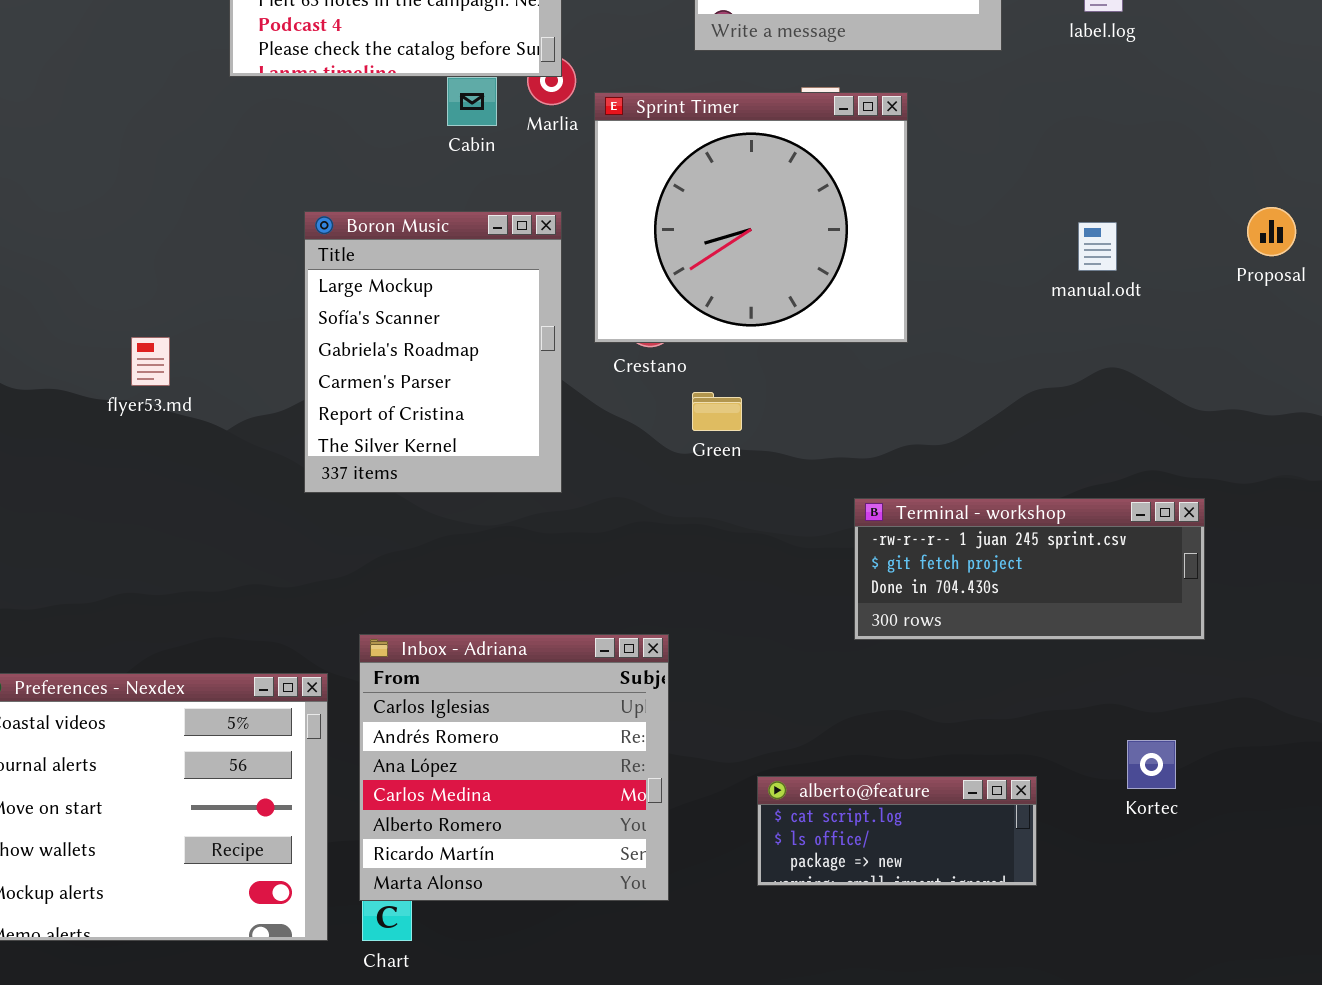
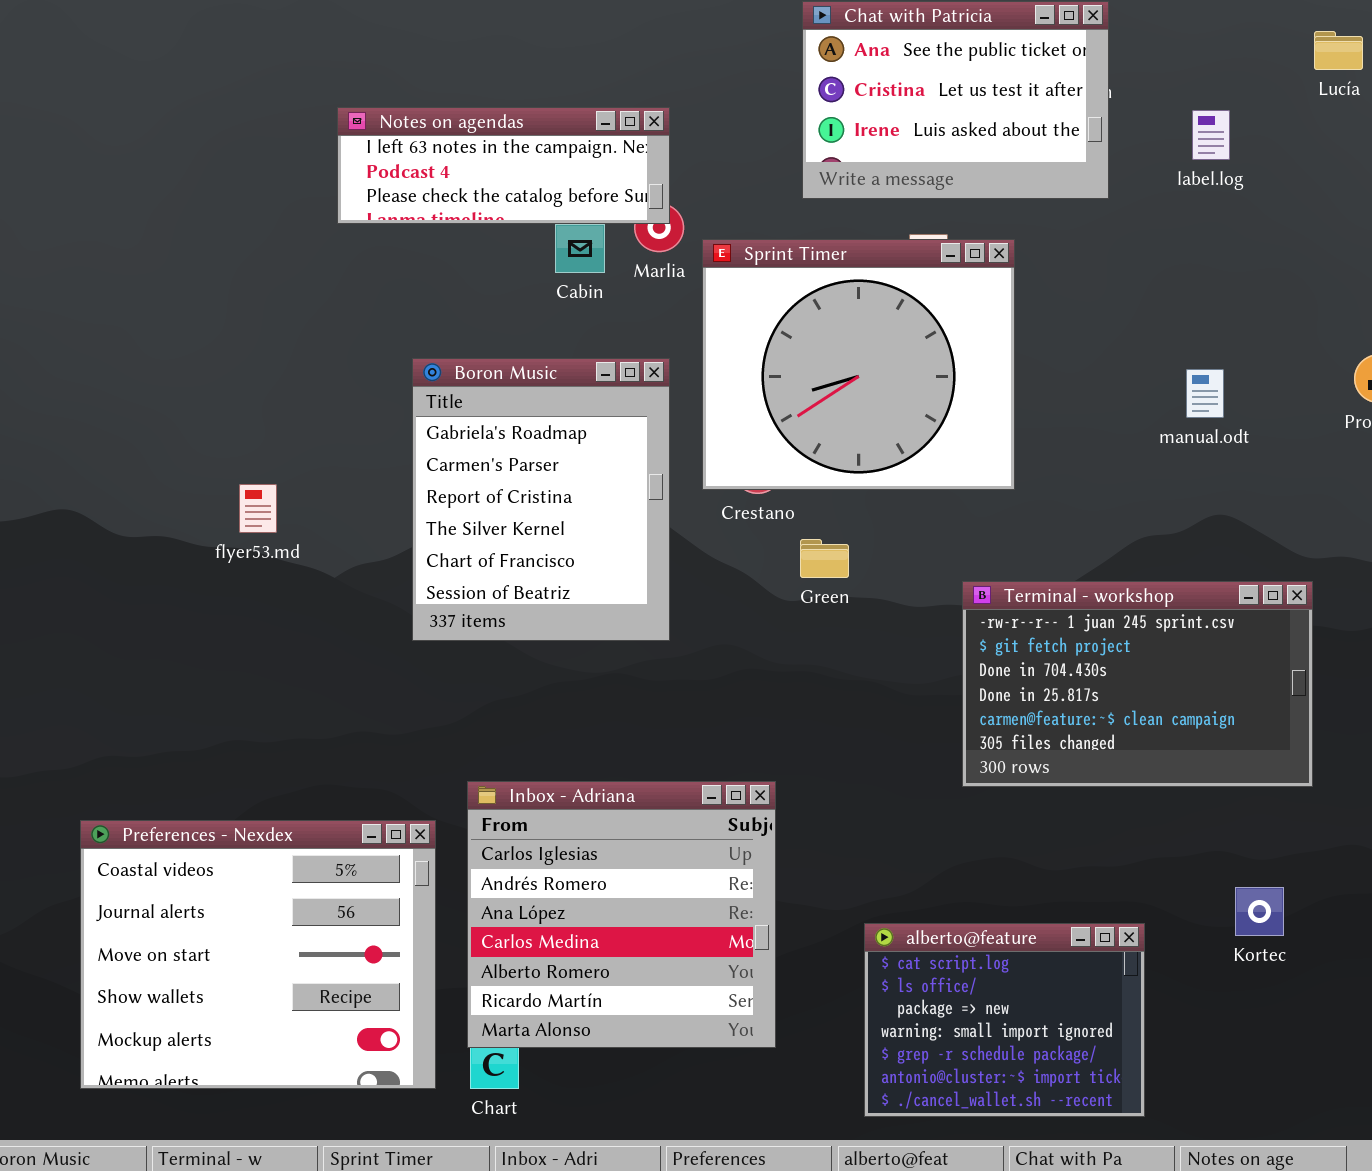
Boron Music: [304,211,562,493] -> [412,358,670,641], scrolled down 2 rows
Terminal - workshop: [854,498,1205,640] -> [962,581,1313,787], resized
alberto@feature: [757,776,1037,886] -> [864,923,1145,1117], resized

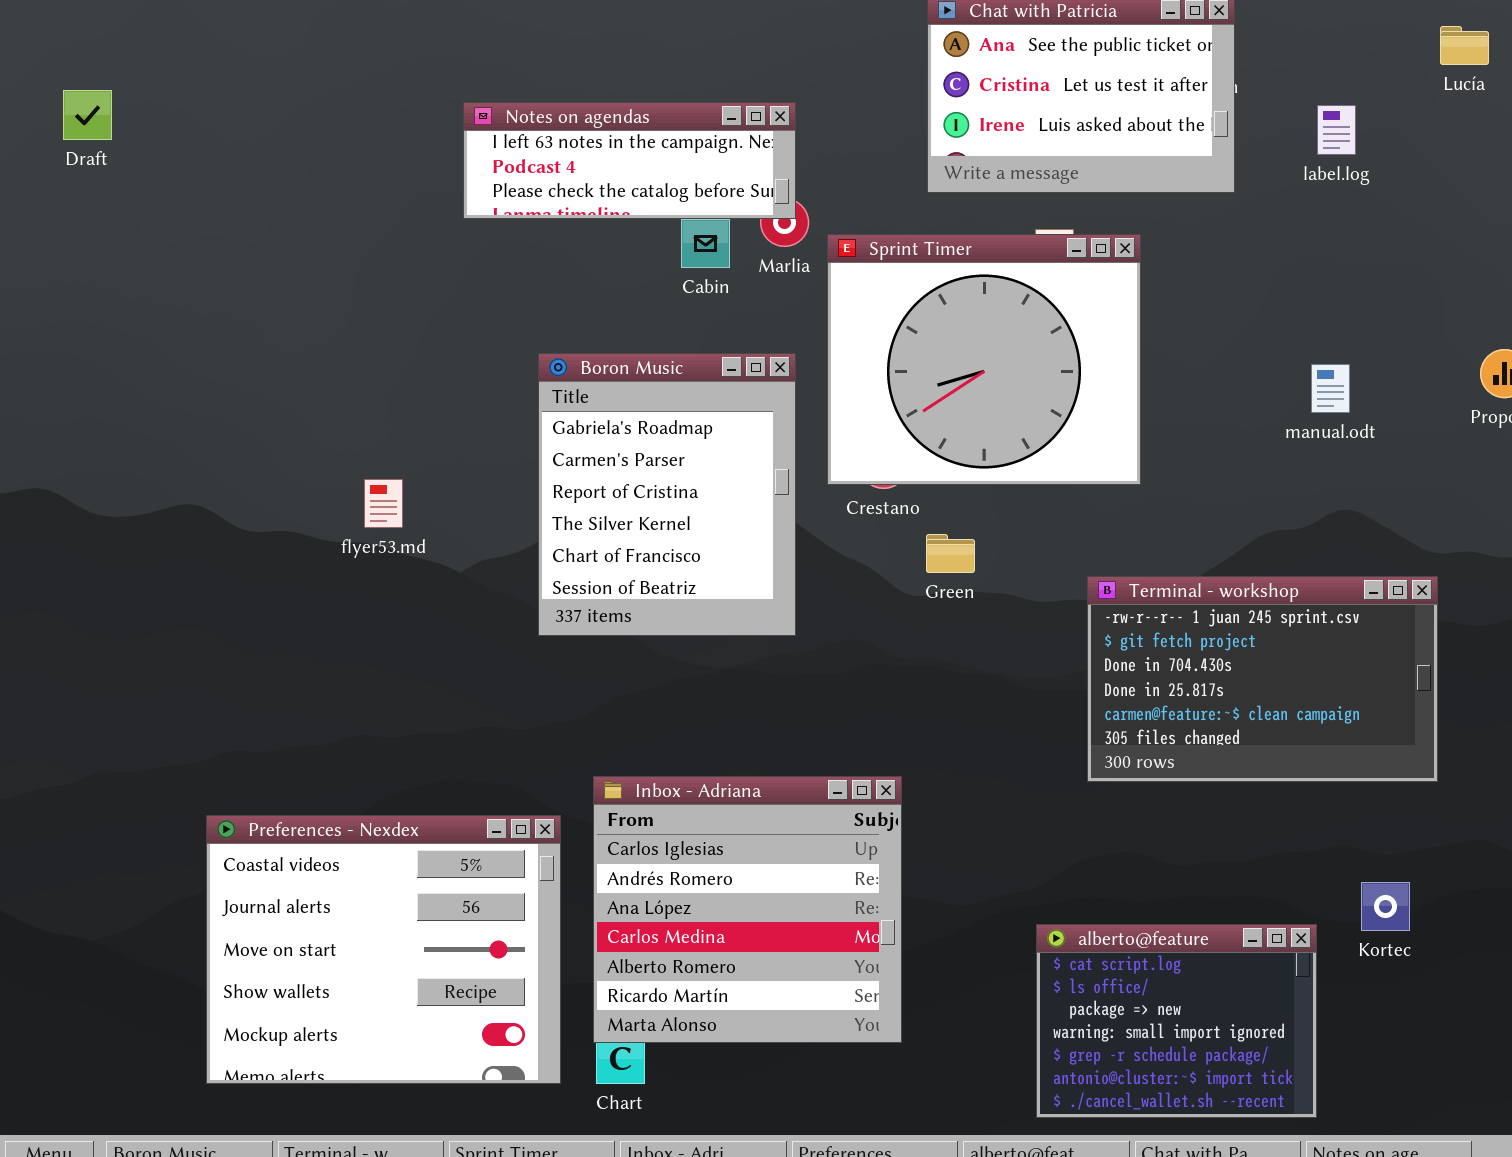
alberto@feature: [864,923,1145,1117] -> [1036,924,1317,1118], moved

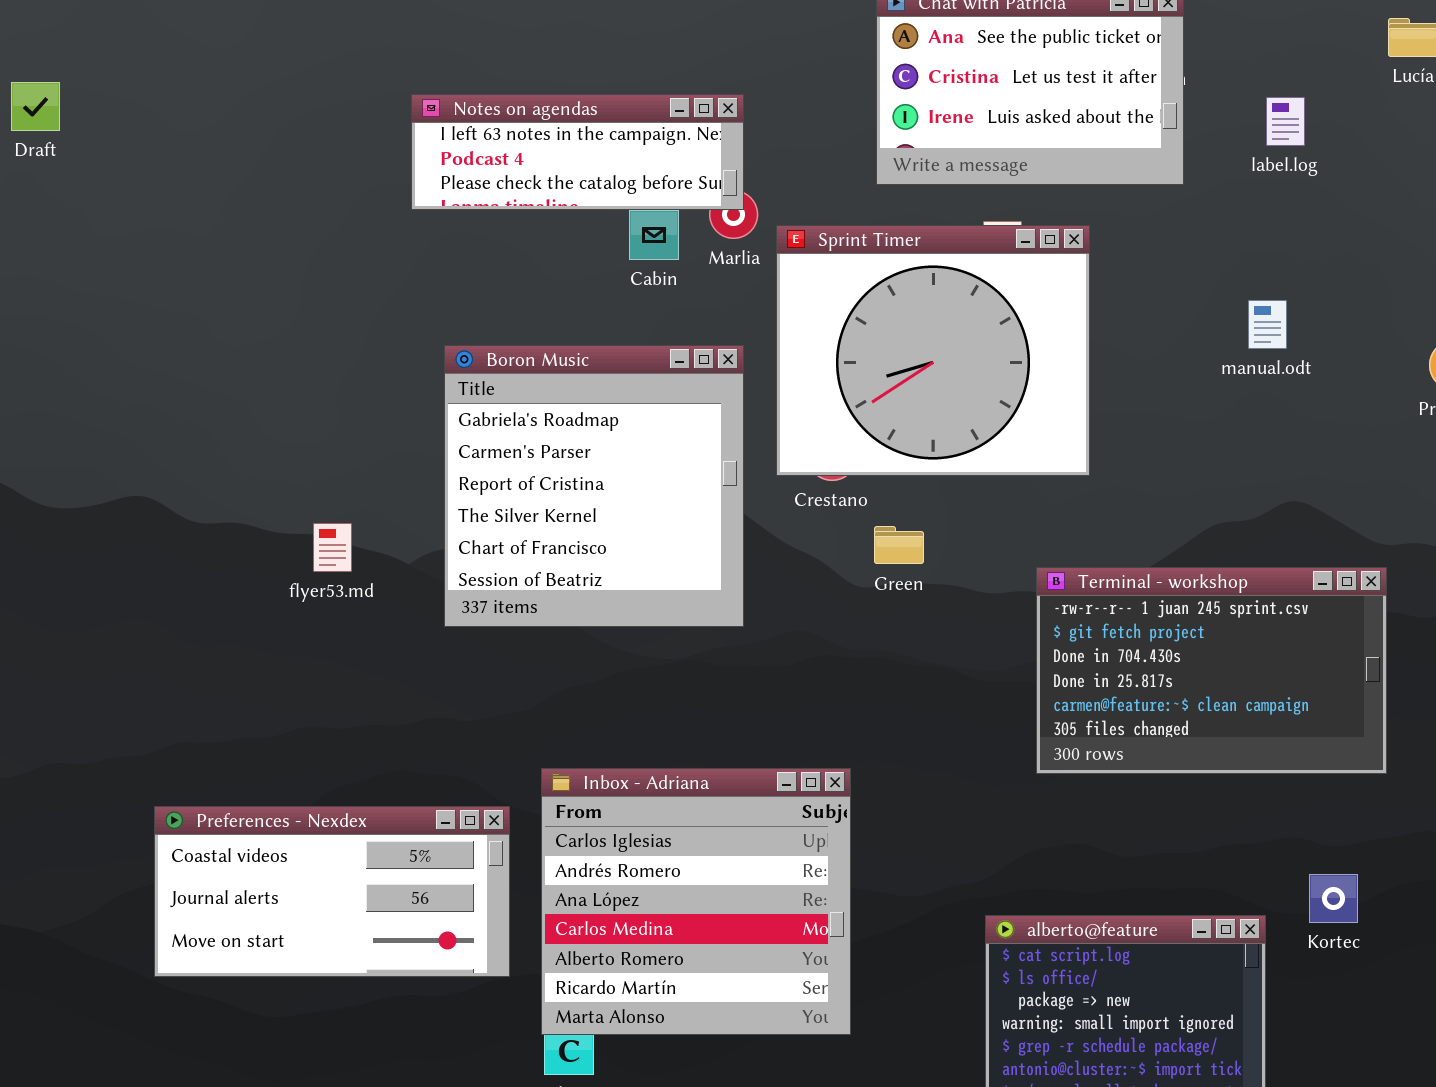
Boron Music: [538,353,796,636] -> [444,345,744,627], resized
manual.odt: [1311,364,1350,413] -> [1248,300,1287,349], moved
flyer53.md: [364,479,403,528] -> [313,523,352,572], moved
Preferences - Nexdex: [206,815,561,1084] -> [154,806,510,977], resized

